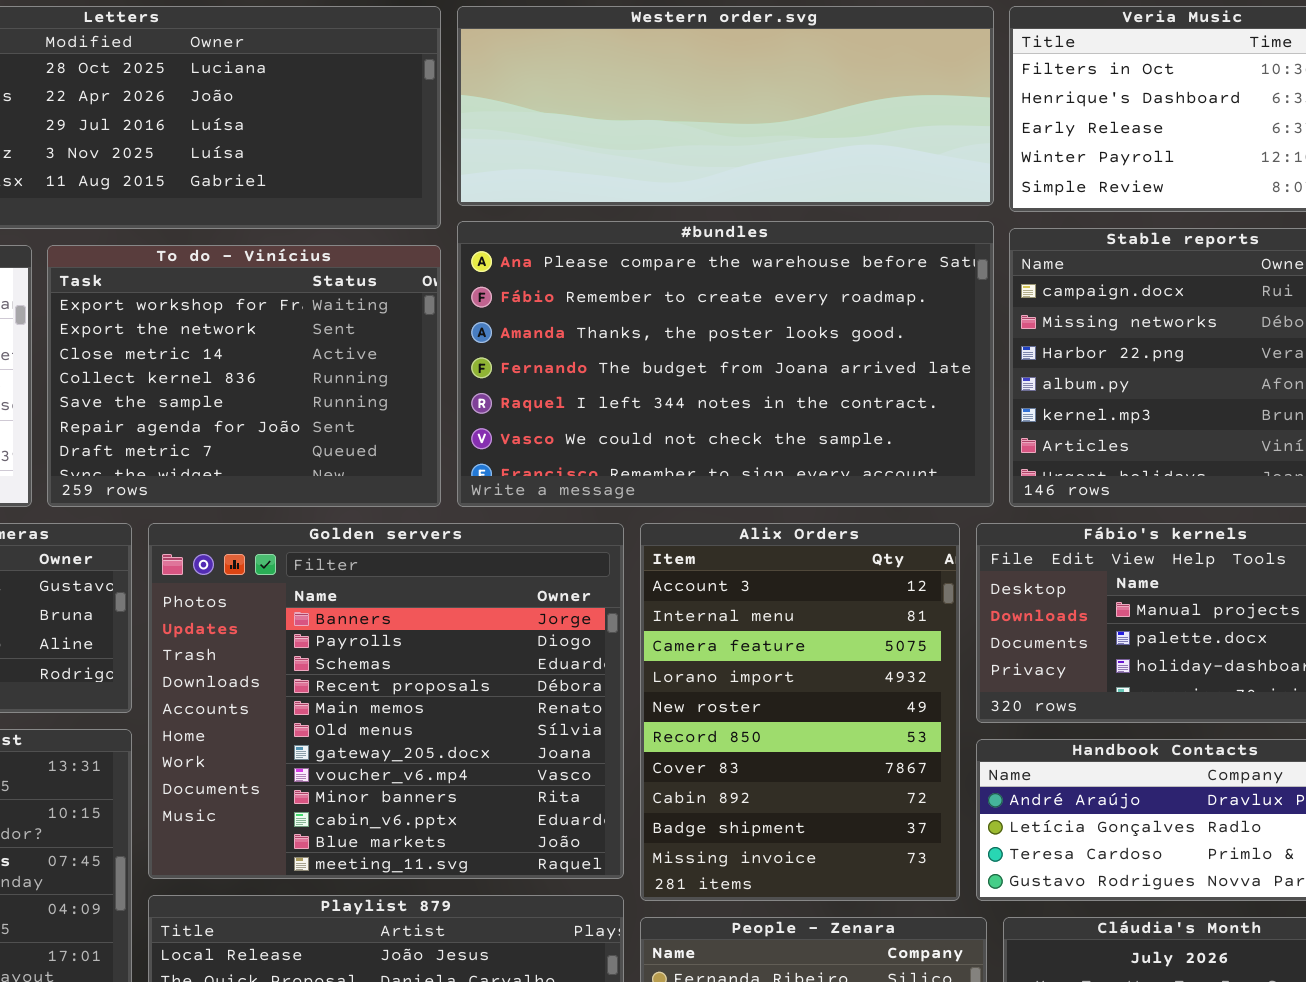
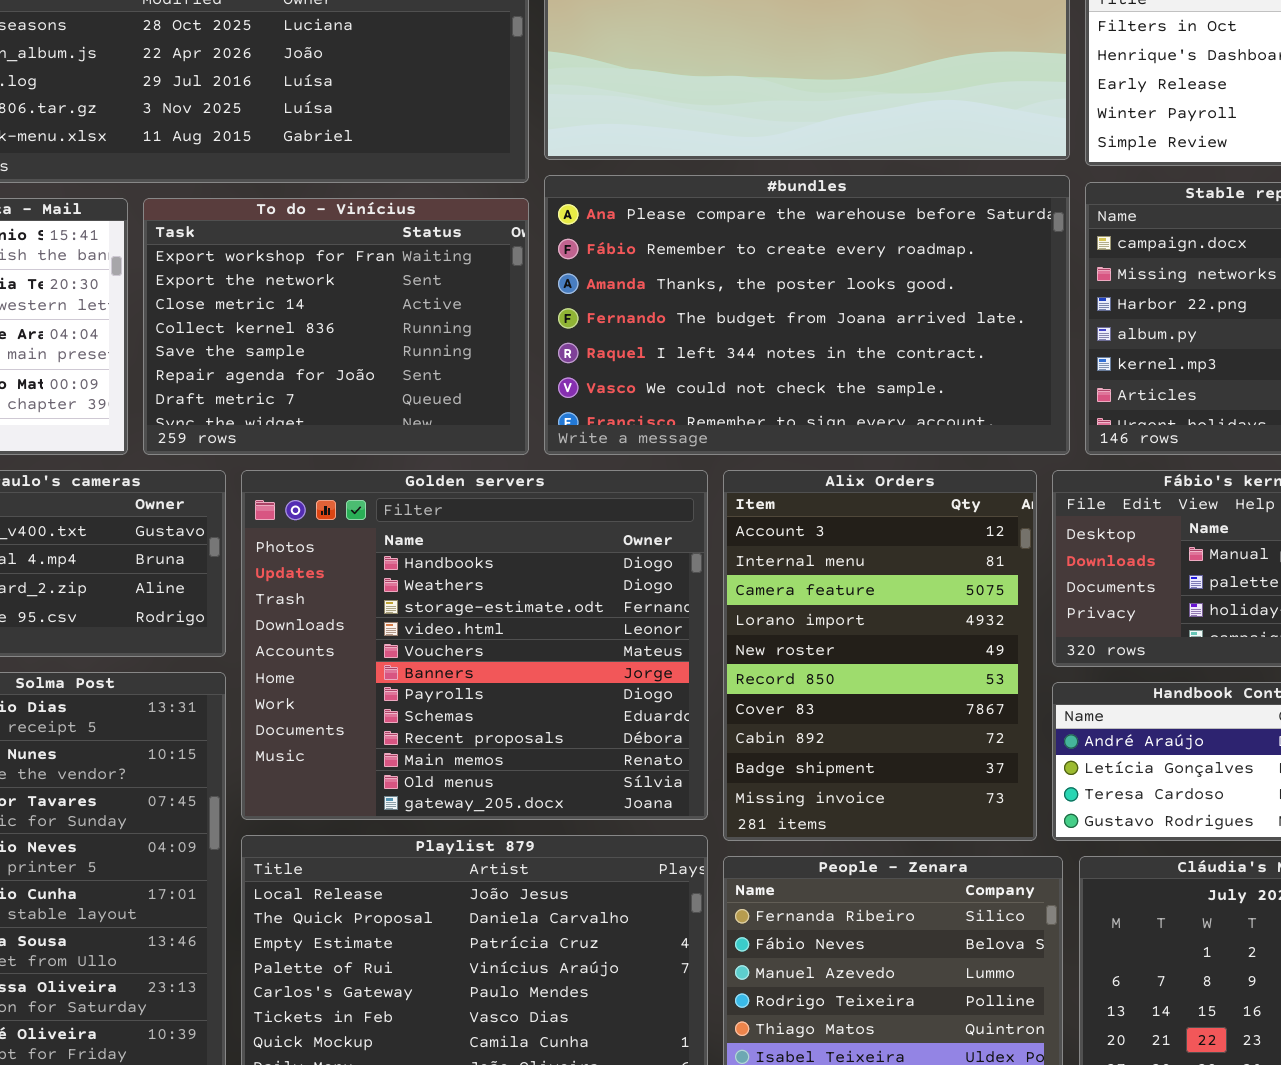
Golden servers: [148,523,624,879] -> [241,470,708,820], scrolled up 5 rows

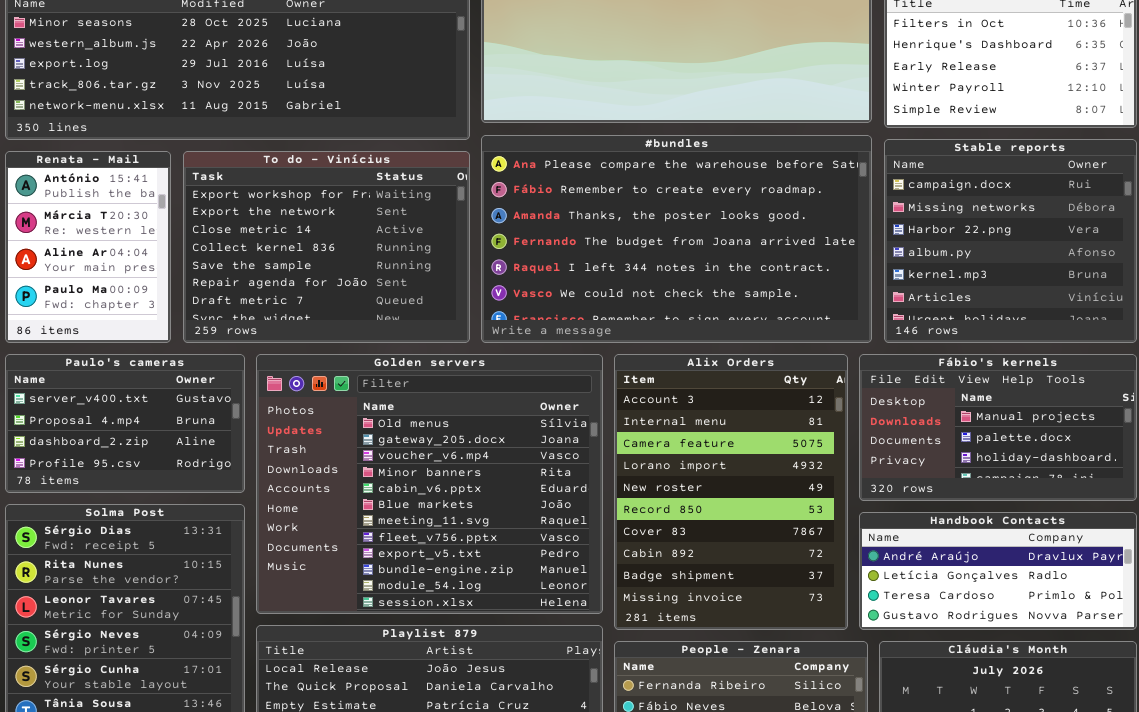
Golden servers: [241,470,708,820] -> [256,354,603,614], scrolled down 10 rows

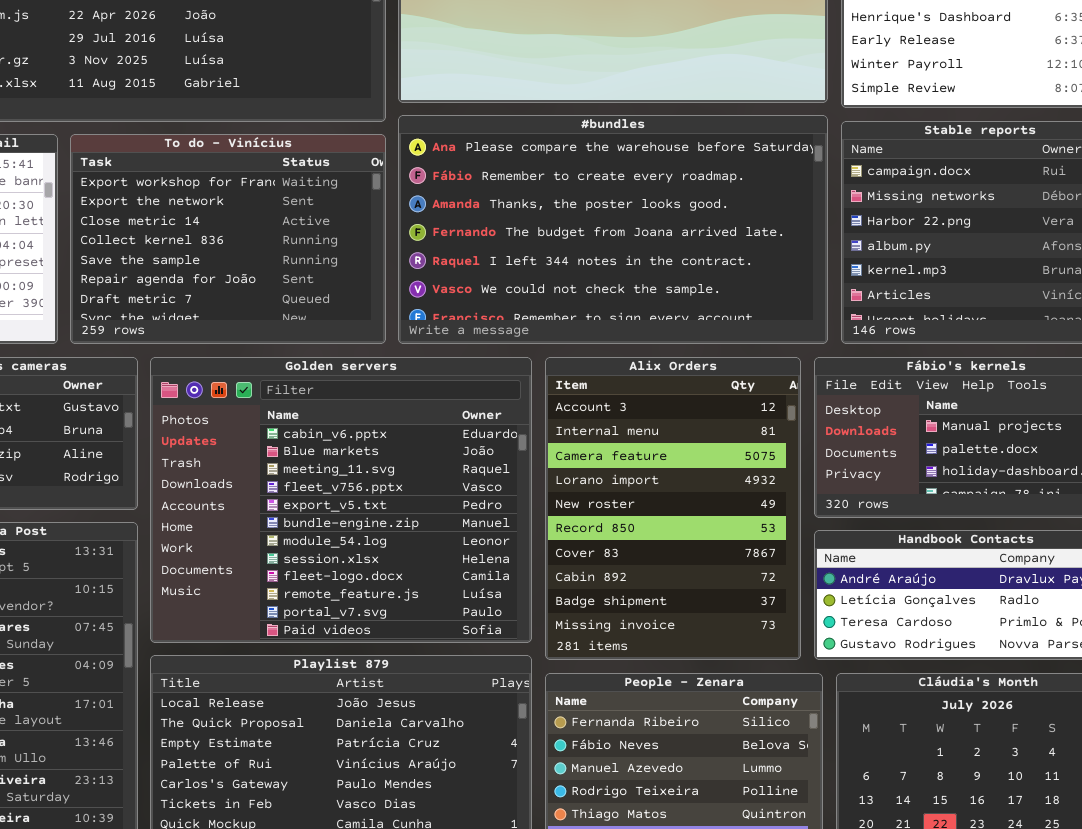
Golden servers: [256,354,603,614] -> [150,357,532,643], scrolled down 4 rows

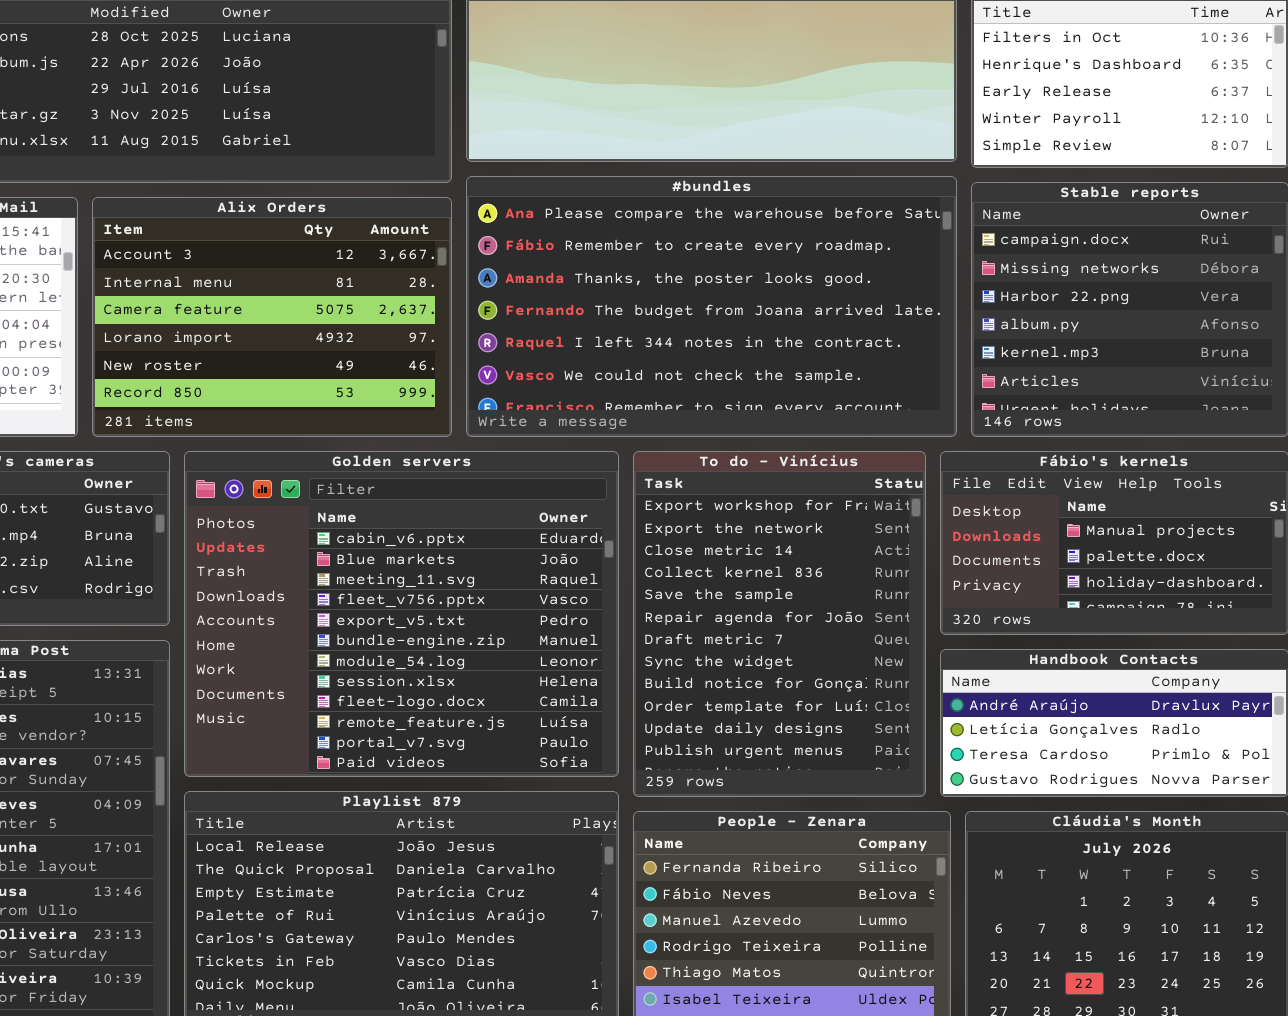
To do - Vinícius: [70,134,386,344] -> [633,451,926,797], moved, resized
Alix Orders: [545,357,801,660] -> [92,197,452,437], moved, resized

